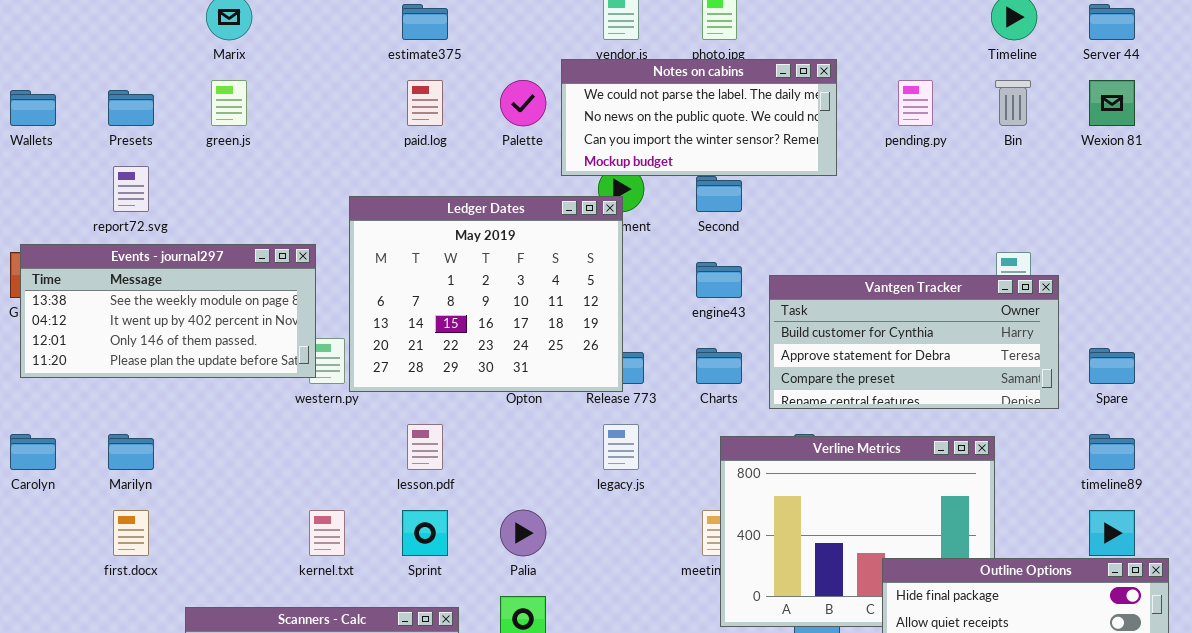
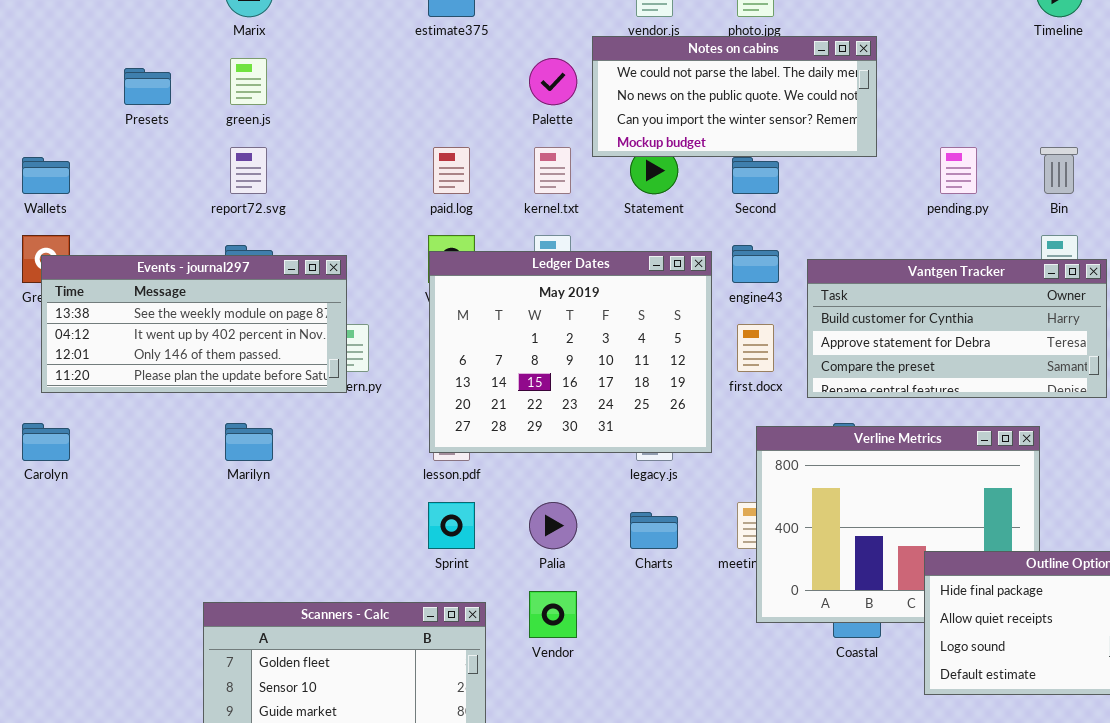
paid.log: [407,80,443,126] -> [433,147,470,194], moved
pending.py: [898,80,933,126] -> [940,147,977,194], moved
Bin: [995,80,1031,126] -> [1040,147,1078,194], moved
Wallets: [10,90,56,126] -> [22,157,70,194], moved
report72.svg: [113,166,149,212] -> [230,147,267,194], moved
Ledger Dates: [349,196,623,392] -> [429,251,712,453], moved
Events - journal297: [20,244,316,378] -> [41,255,347,393], moved
Charts: [696,348,742,384] -> [630,512,678,549], moved
Marilyn: [108,434,154,470] -> [225,423,273,461], moved
first.docx: [113,510,149,556] -> [737,324,774,372], moved
kernel.txt: [309,510,345,556] -> [534,147,571,194], moved

